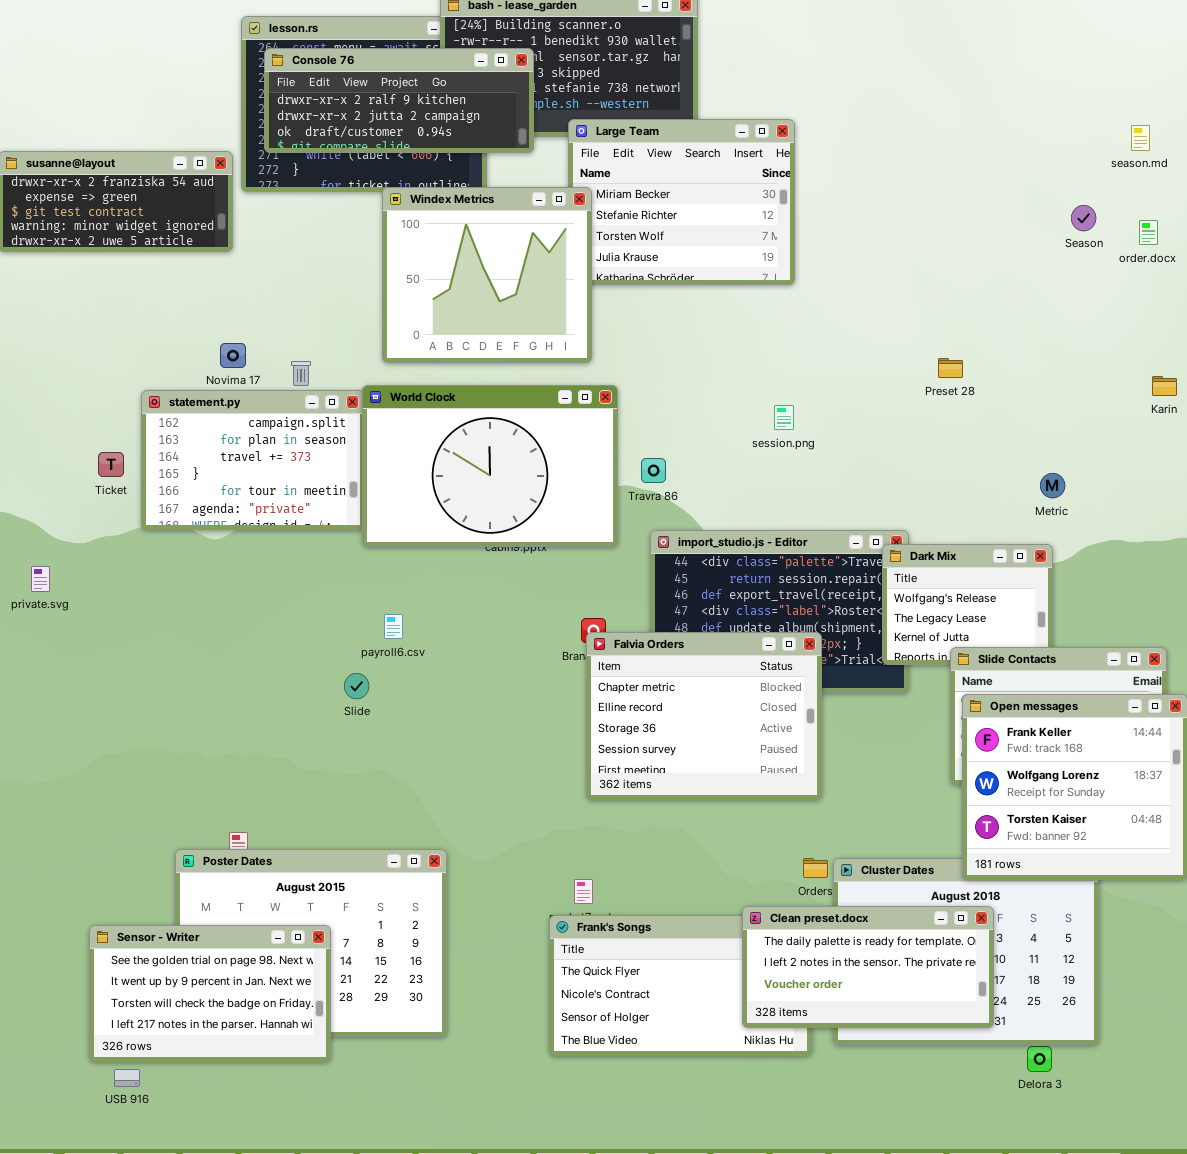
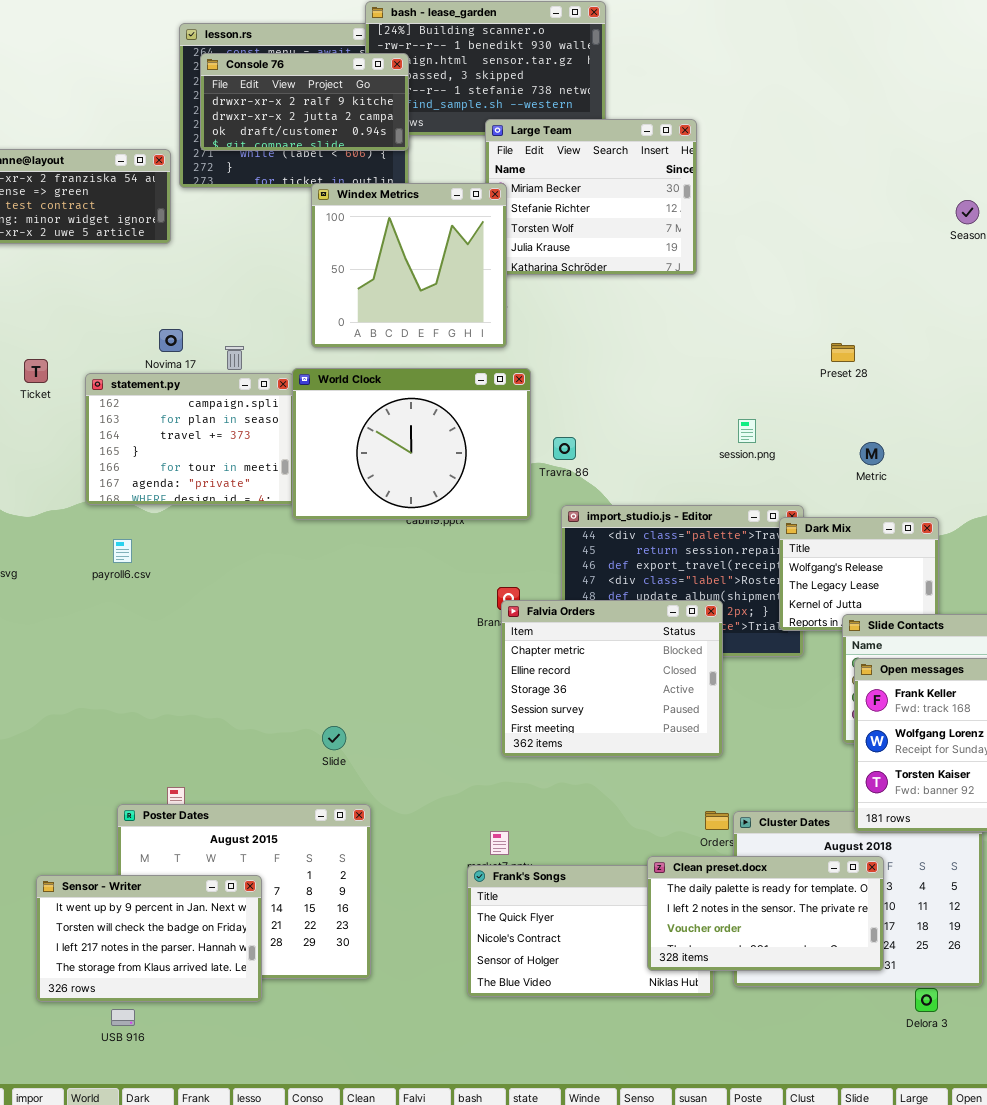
Console 76: [264,48,534,153] -> [200,53,409,151], resized
session.png: [774,405,794,430] -> [738,419,756,443], moved
Ticket: [98,452,124,477] -> [24,359,48,383], moved
Metric: [1040,473,1065,498] -> [860,442,884,465], moved
payroll6.csv: [384,614,403,639] -> [113,539,132,563], moved
Slide: [344,673,369,699] -> [322,726,346,750], moved
Sensor - Writer: [89,925,331,1062] -> [36,875,262,1002], scrolled down 1 row
USB 916: [114,1069,140,1087] -> [111,1009,135,1026], moved

